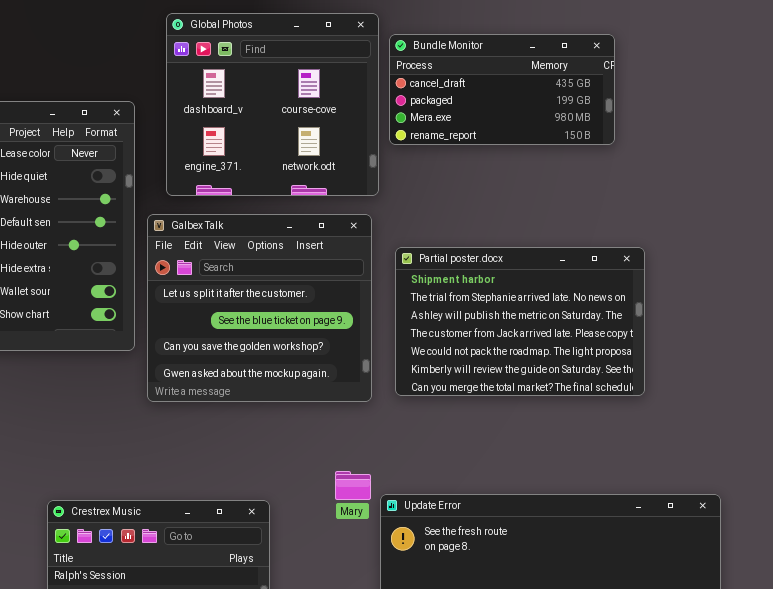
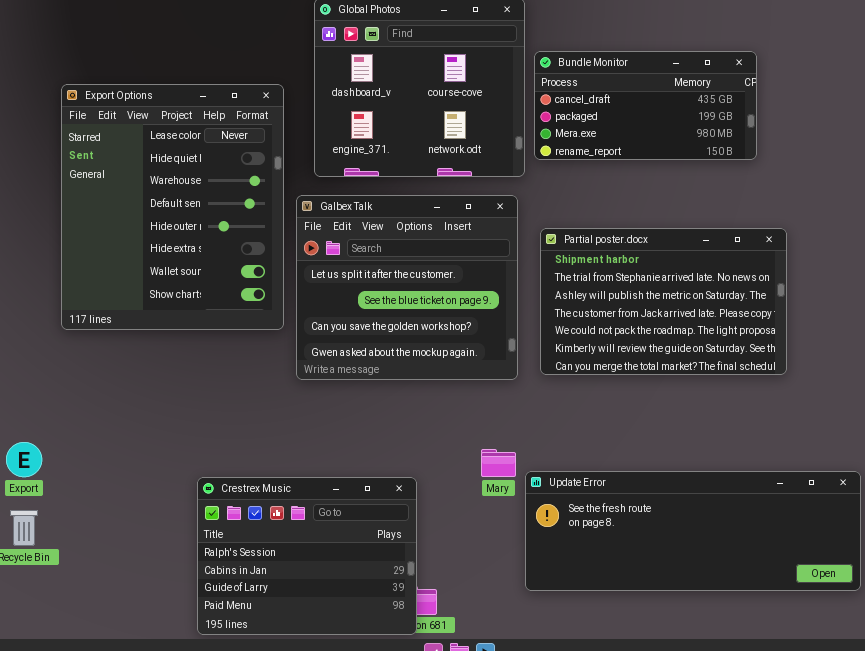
Bundle Monitor: [389,34,615,145] -> [534,51,757,160], moved

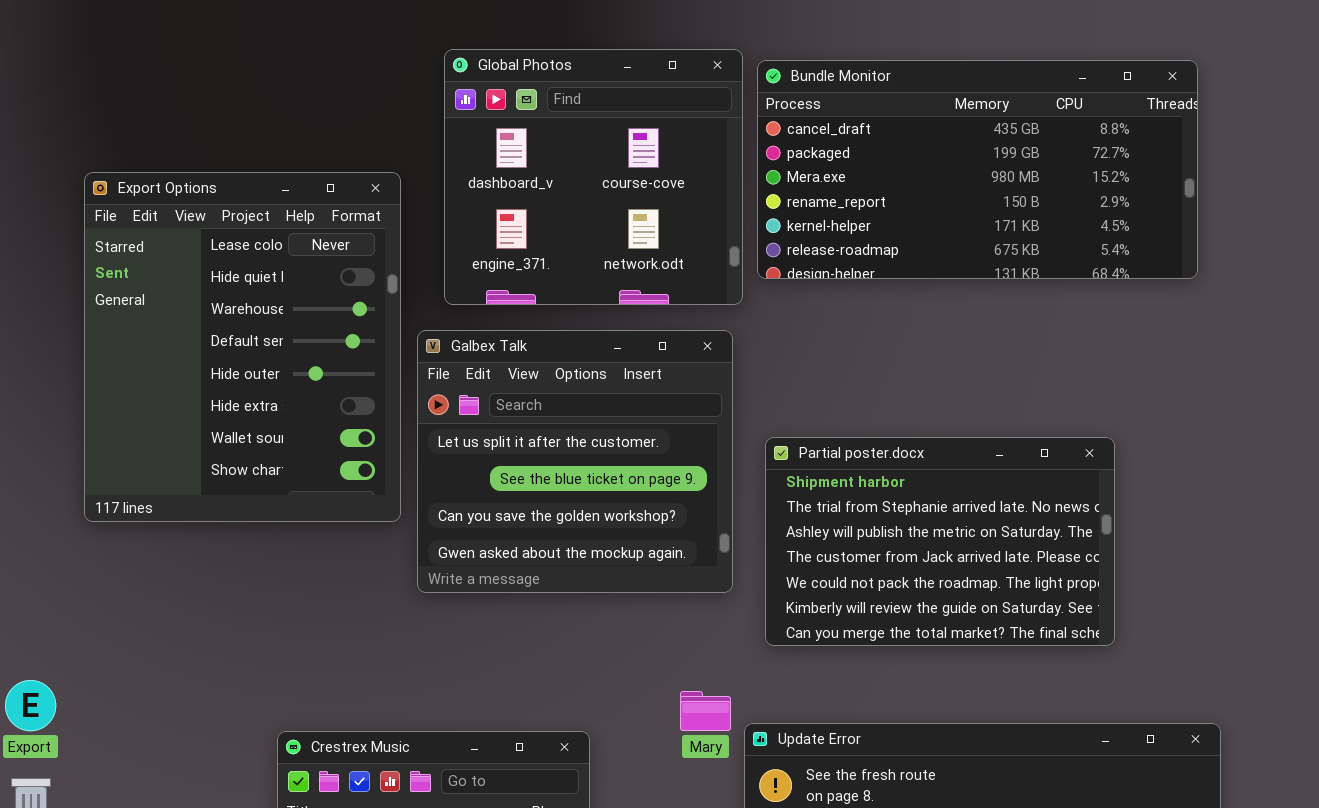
Bundle Monitor: [534,51,757,160] -> [757,60,1198,279], resized
Partial poster.docx: [540,228,787,375] -> [765,437,1115,646], moved

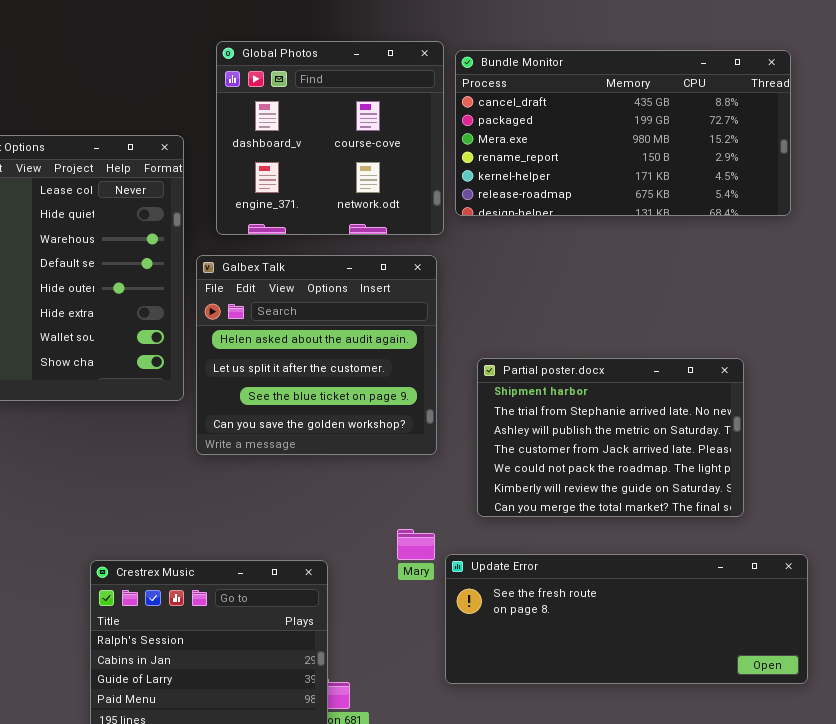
Galbex Talk: [417,330,733,593] -> [196,255,437,455], scrolled up 1 row
Partial poster.docx: [765,437,1115,646] -> [477,358,744,517], moved

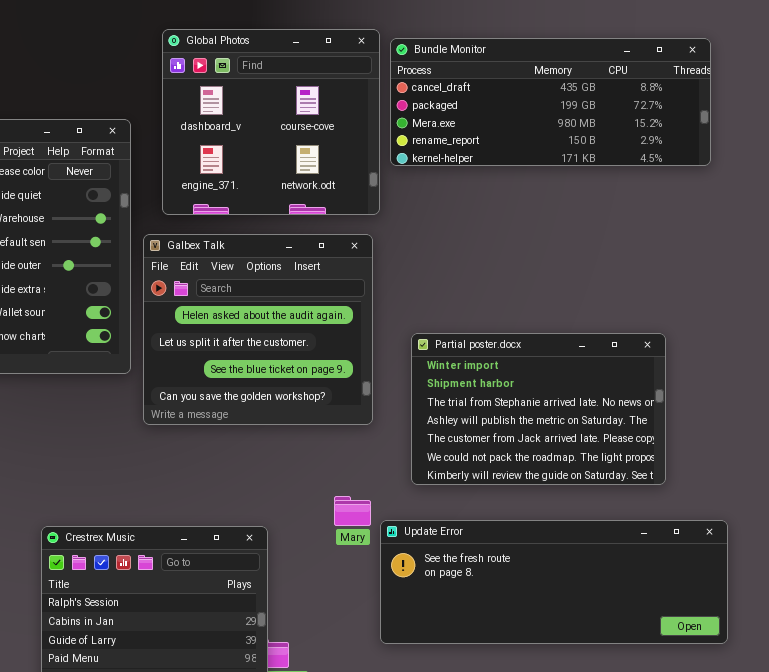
Bundle Monitor: [455,50,791,216] -> [390,38,711,166], resized
Partial poster.docx: [477,358,744,517] -> [411,333,666,485], scrolled up 1 row

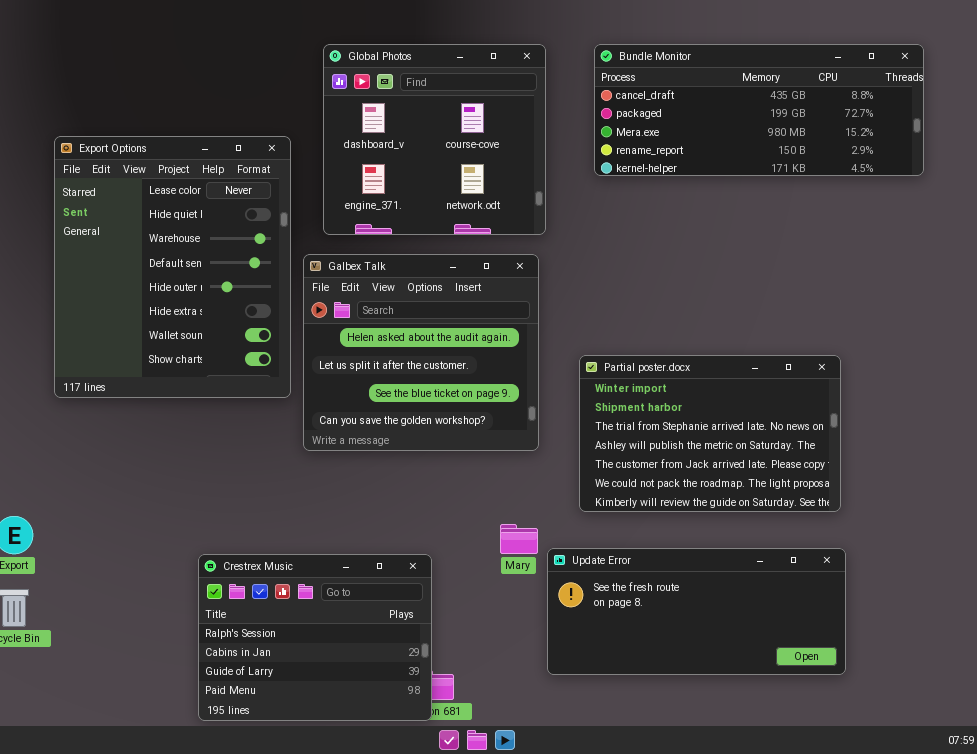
Bundle Monitor: [390,38,711,166] -> [594,44,924,176], moved
Update Error: [380,520,728,644] -> [547,548,846,675], resized

